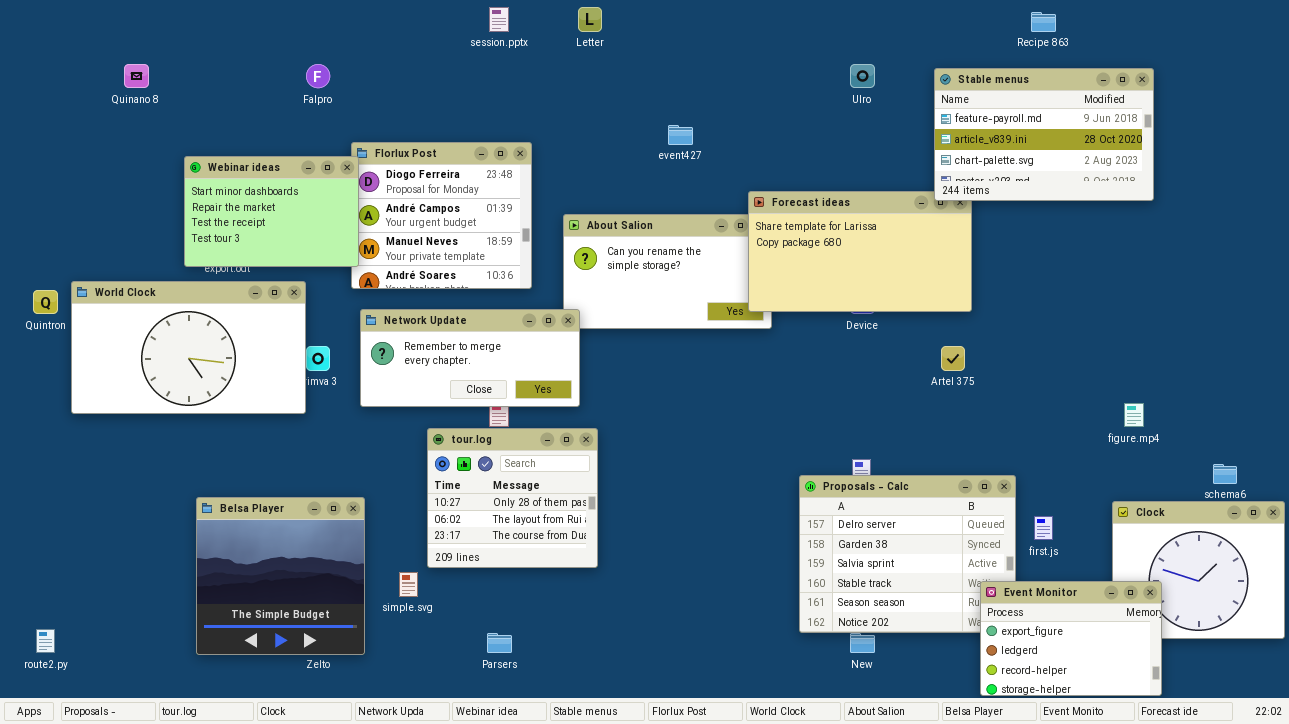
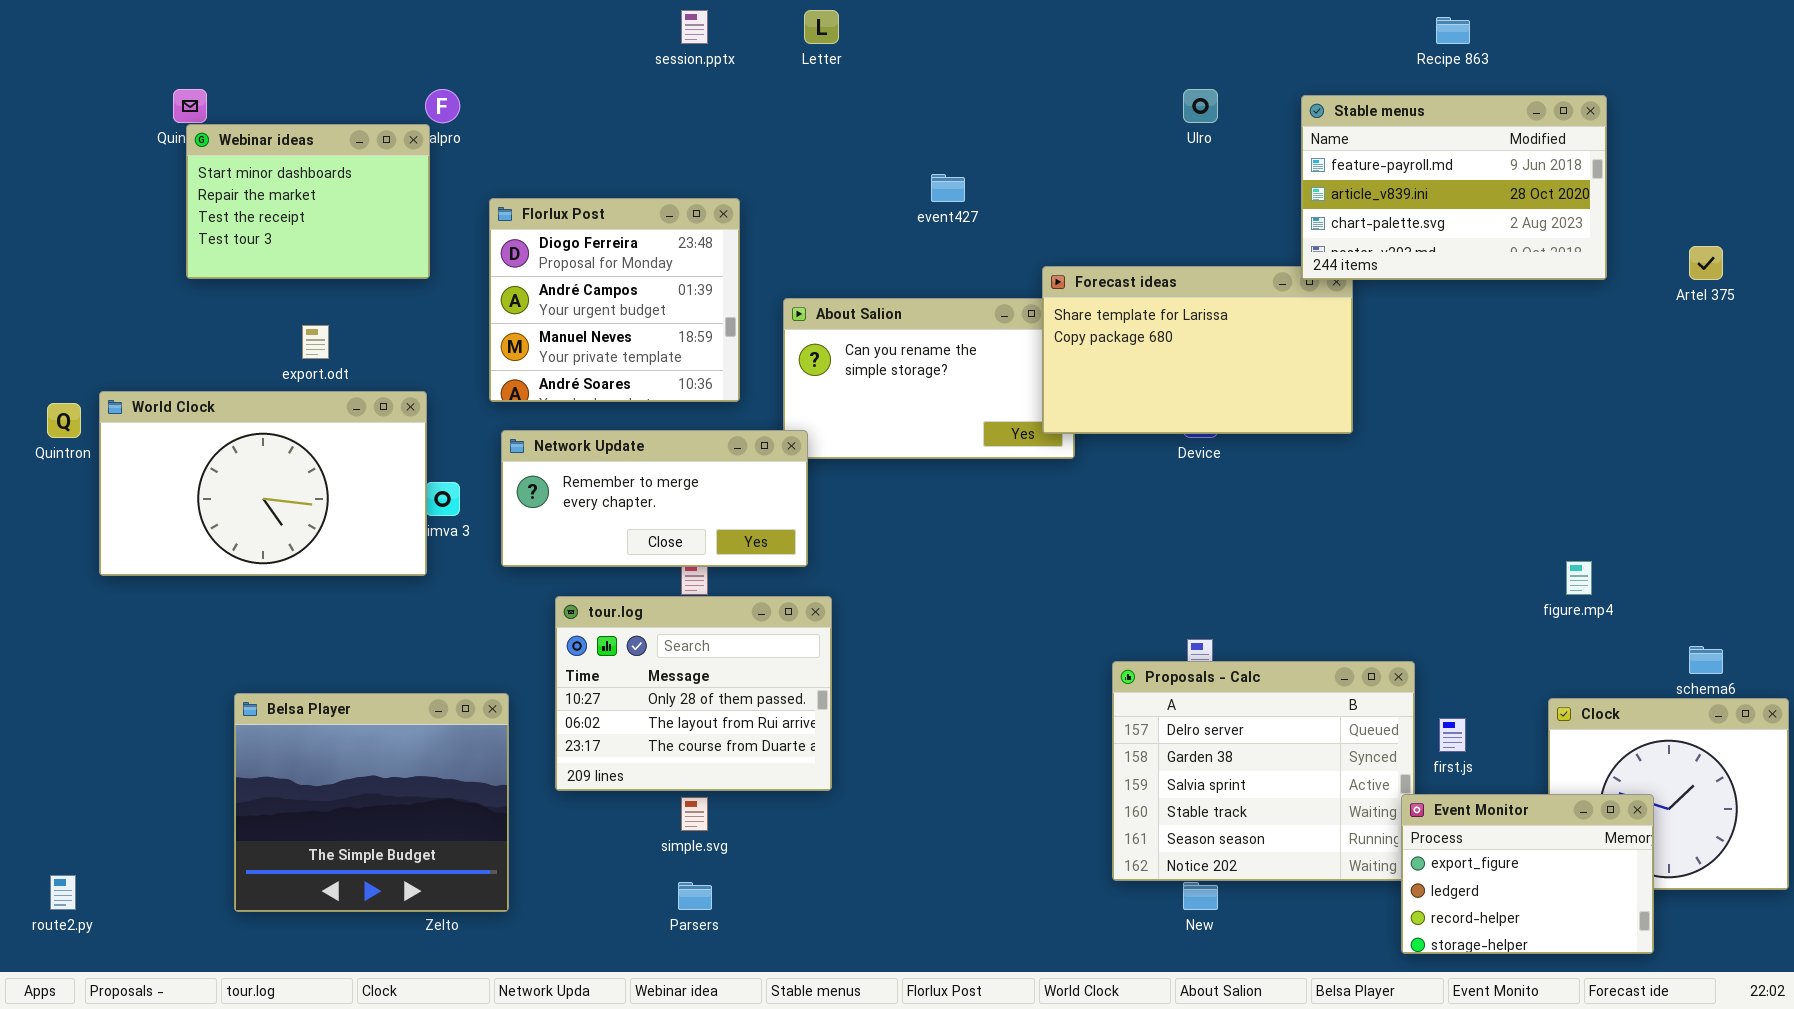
Webinar ideas: [184,156,359,267] -> [186,124,430,279], moved
Artel 375: [941,346,965,371] -> [1689,246,1723,280], moved
tour.log: [427,428,598,568] -> [555,596,832,791], resized
Belsa Player: [196,497,365,655] -> [234,693,509,912], resized
simple.svg: [399,572,418,597] -> [681,797,708,831], moved
Event Monitor: [980,581,1162,696] -> [1401,794,1654,954], moved

